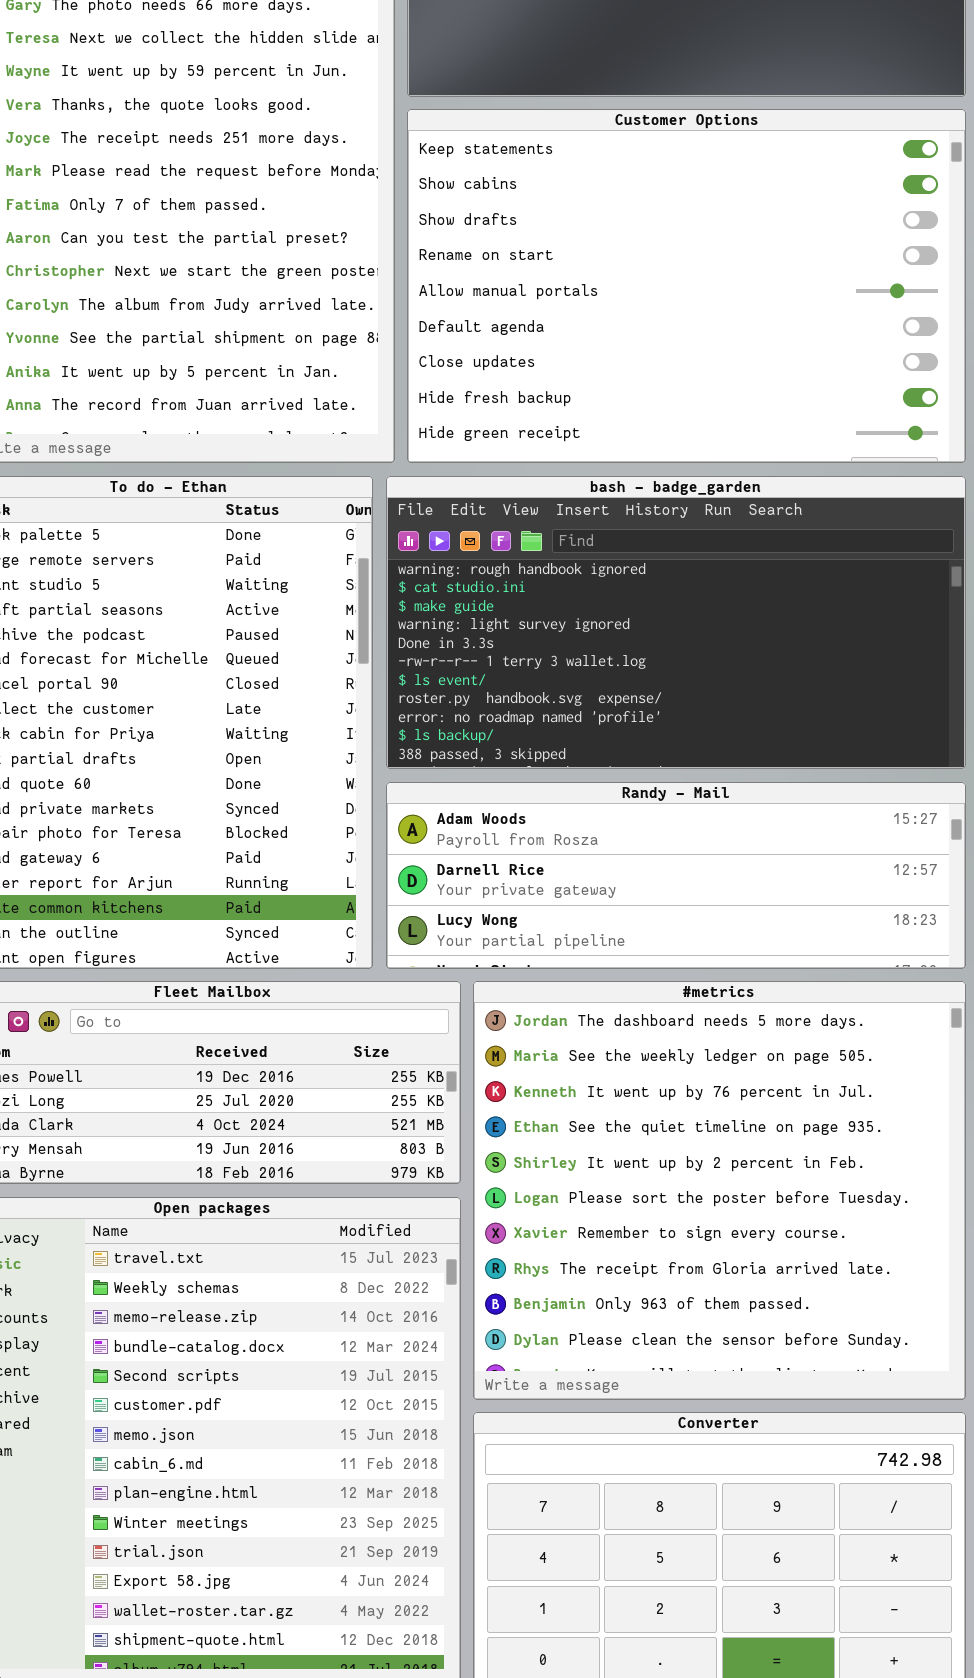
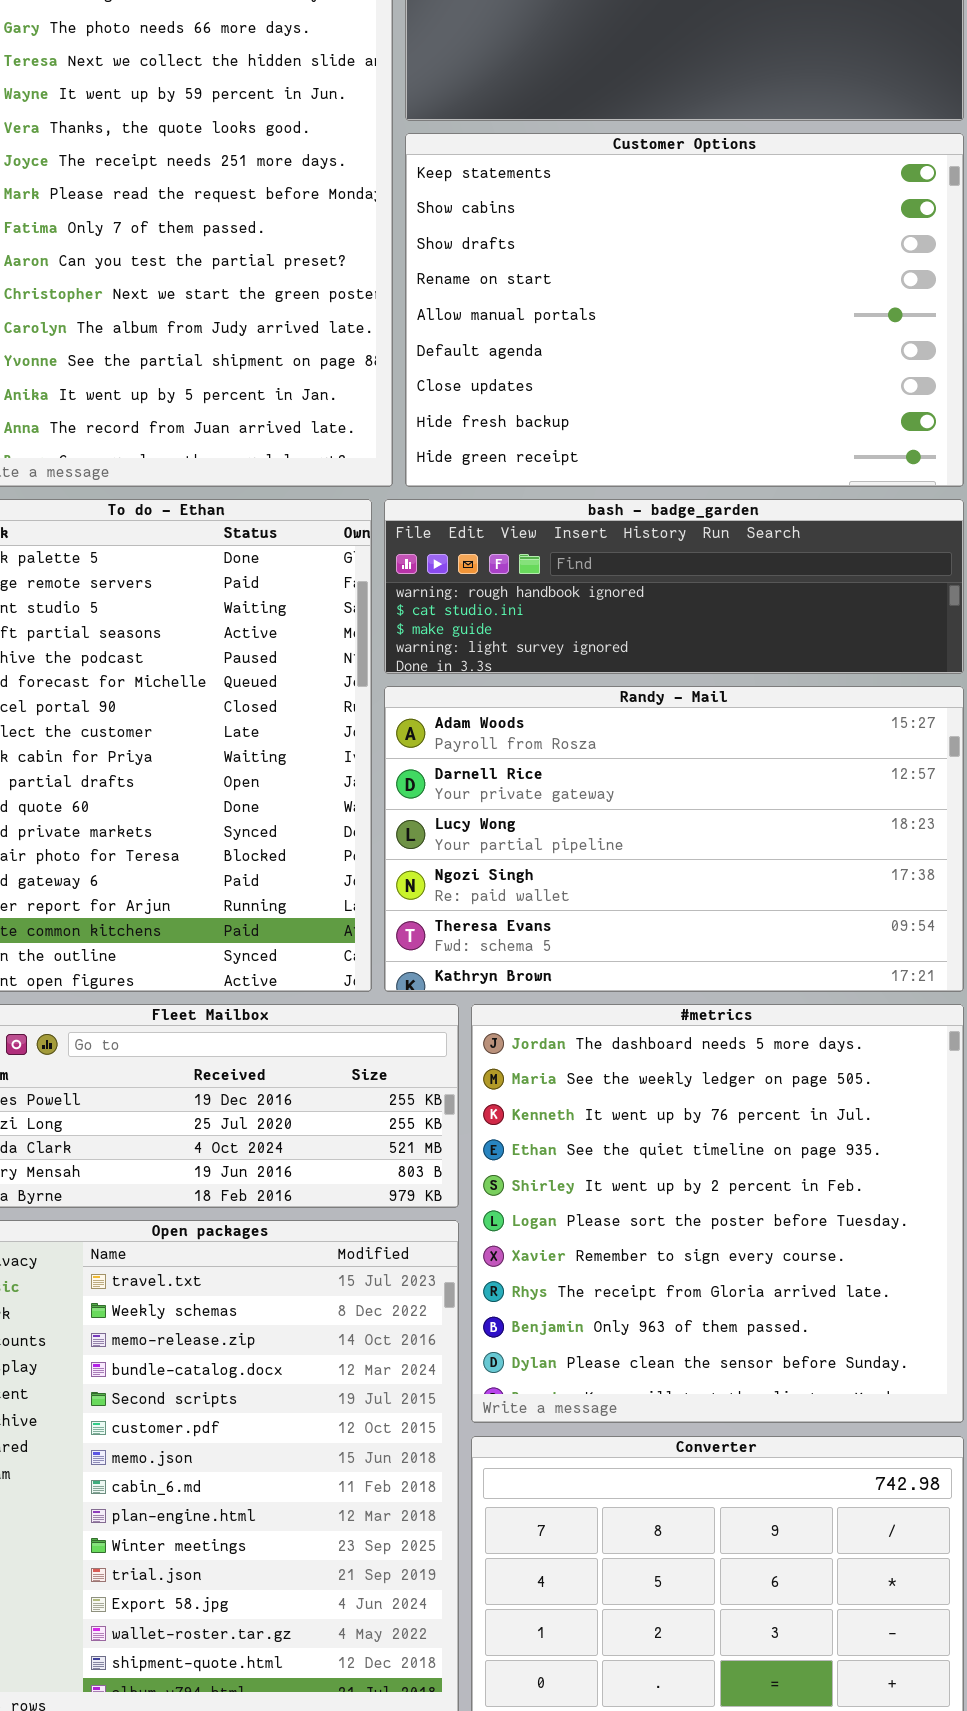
bash - badge_garden: [386,476,966,769] -> [384,499,964,674], resized
Randy - Mail: [386,782,966,969] -> [384,686,964,992], resized

